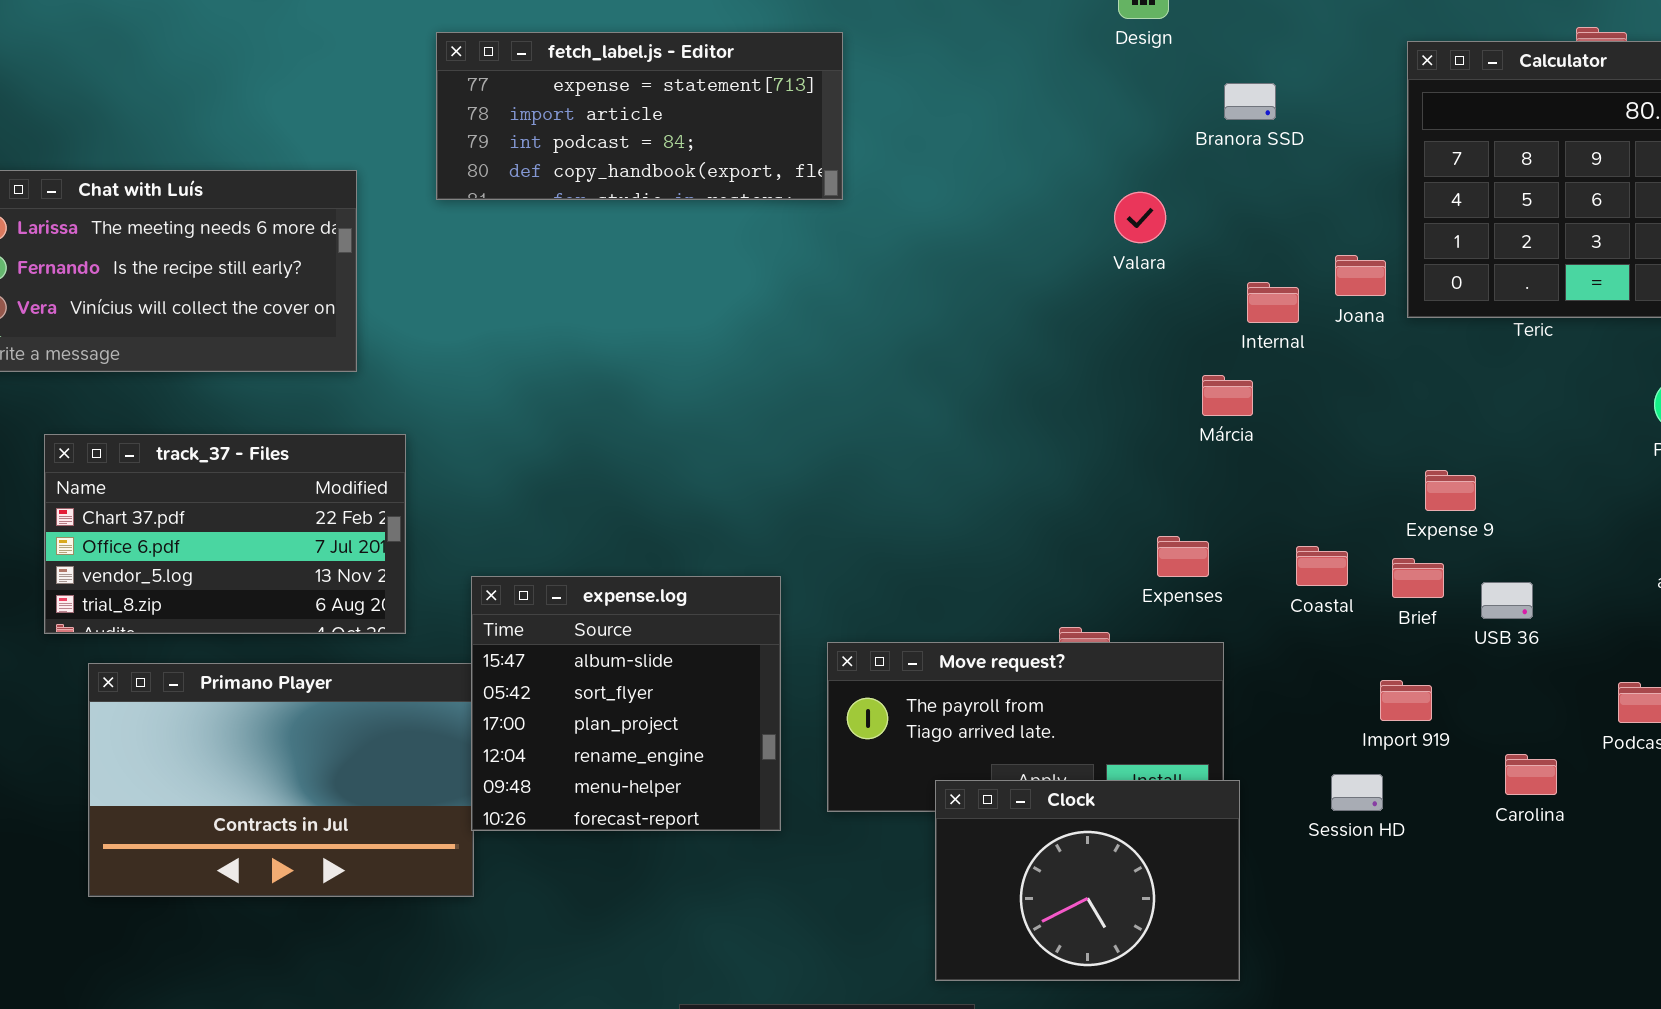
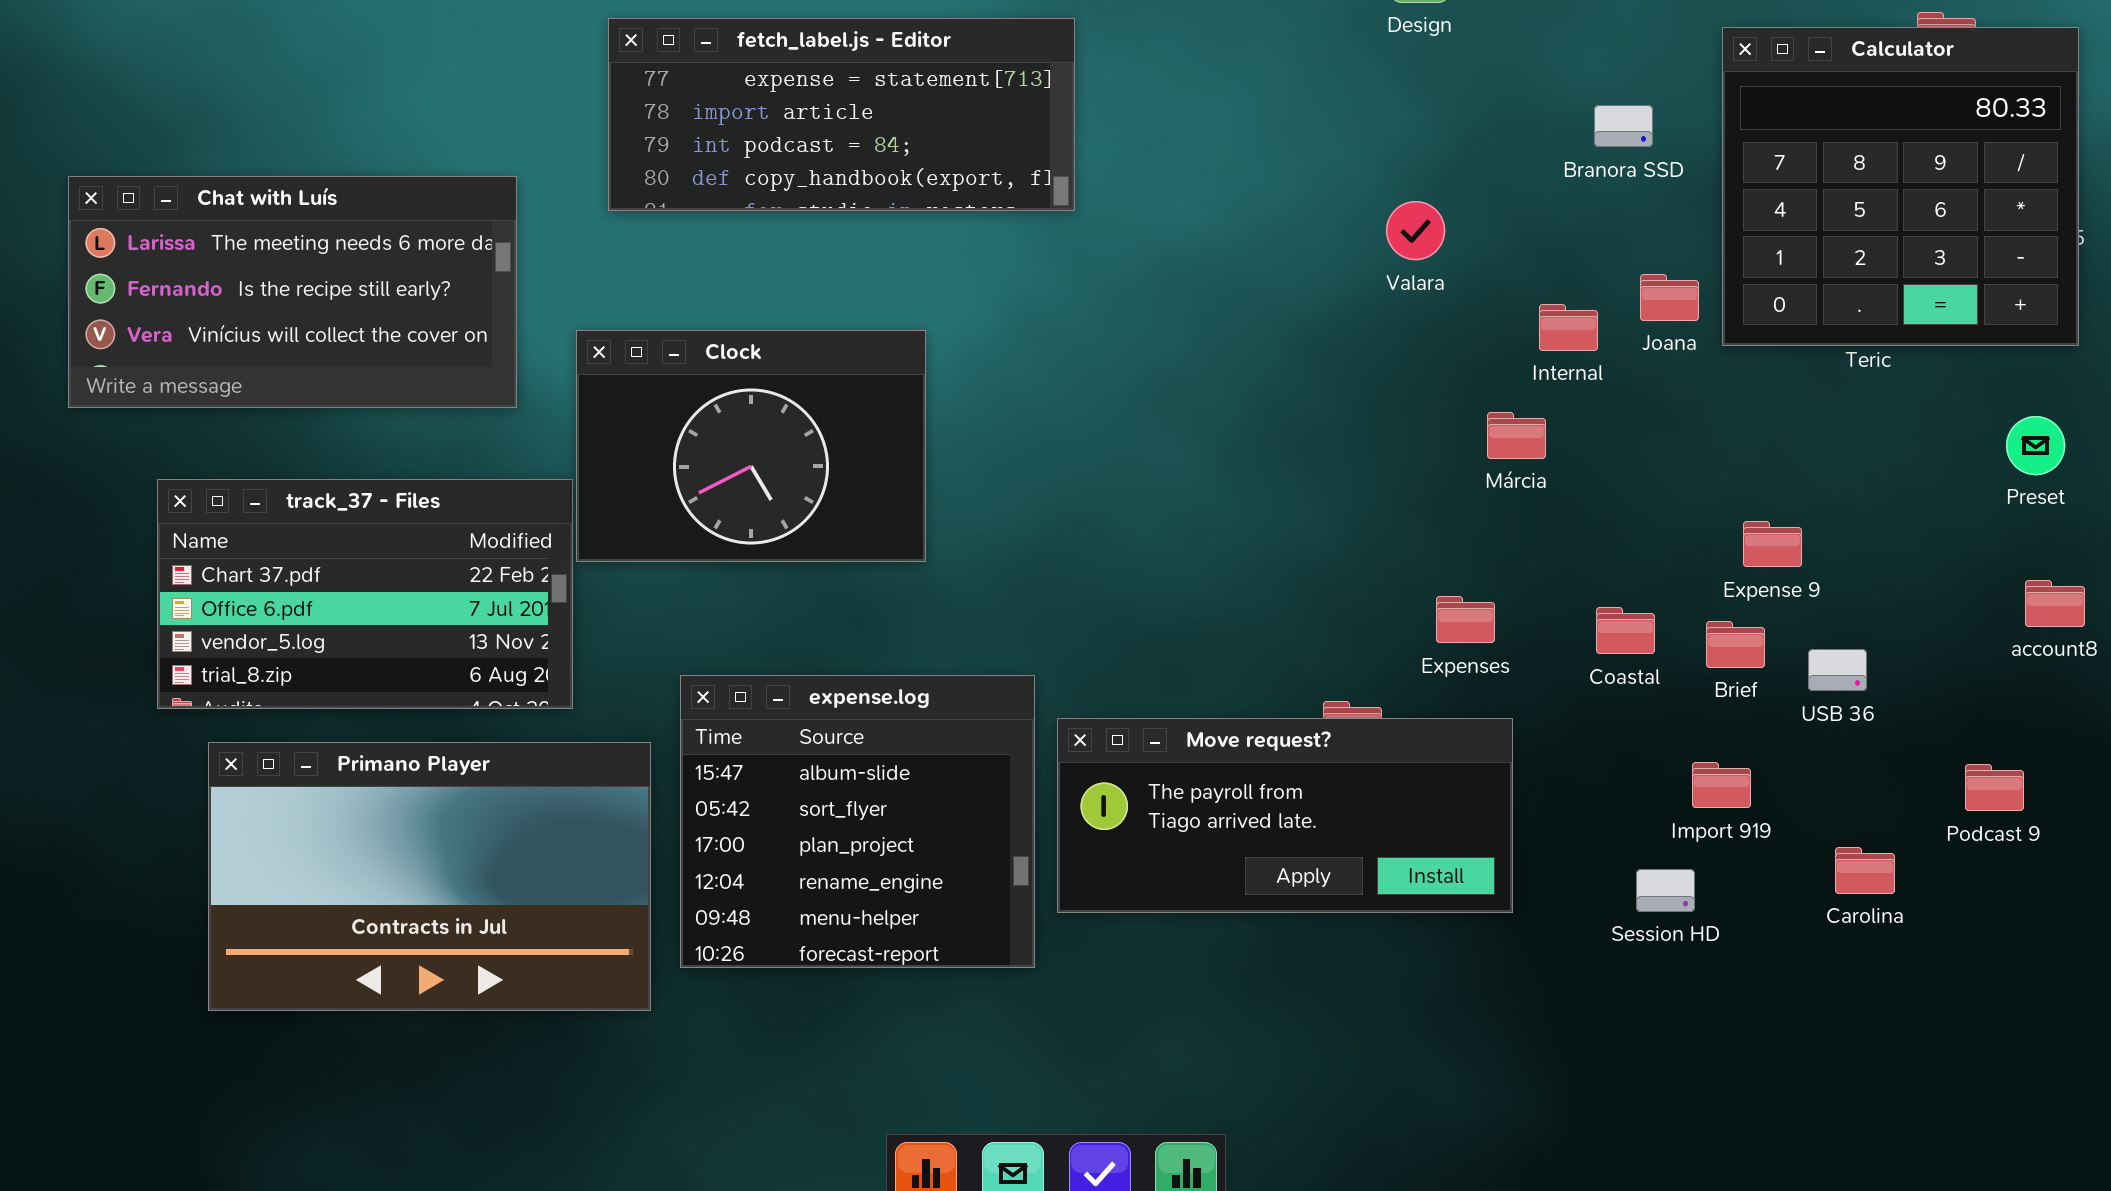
Branora SSD: [1224,83,1276,120] -> [1594,105,1653,147], moved
expense.log: [471,576,781,831] -> [680,675,1035,968], moved
Clock: [935,780,1240,981] -> [576,330,926,562], moved

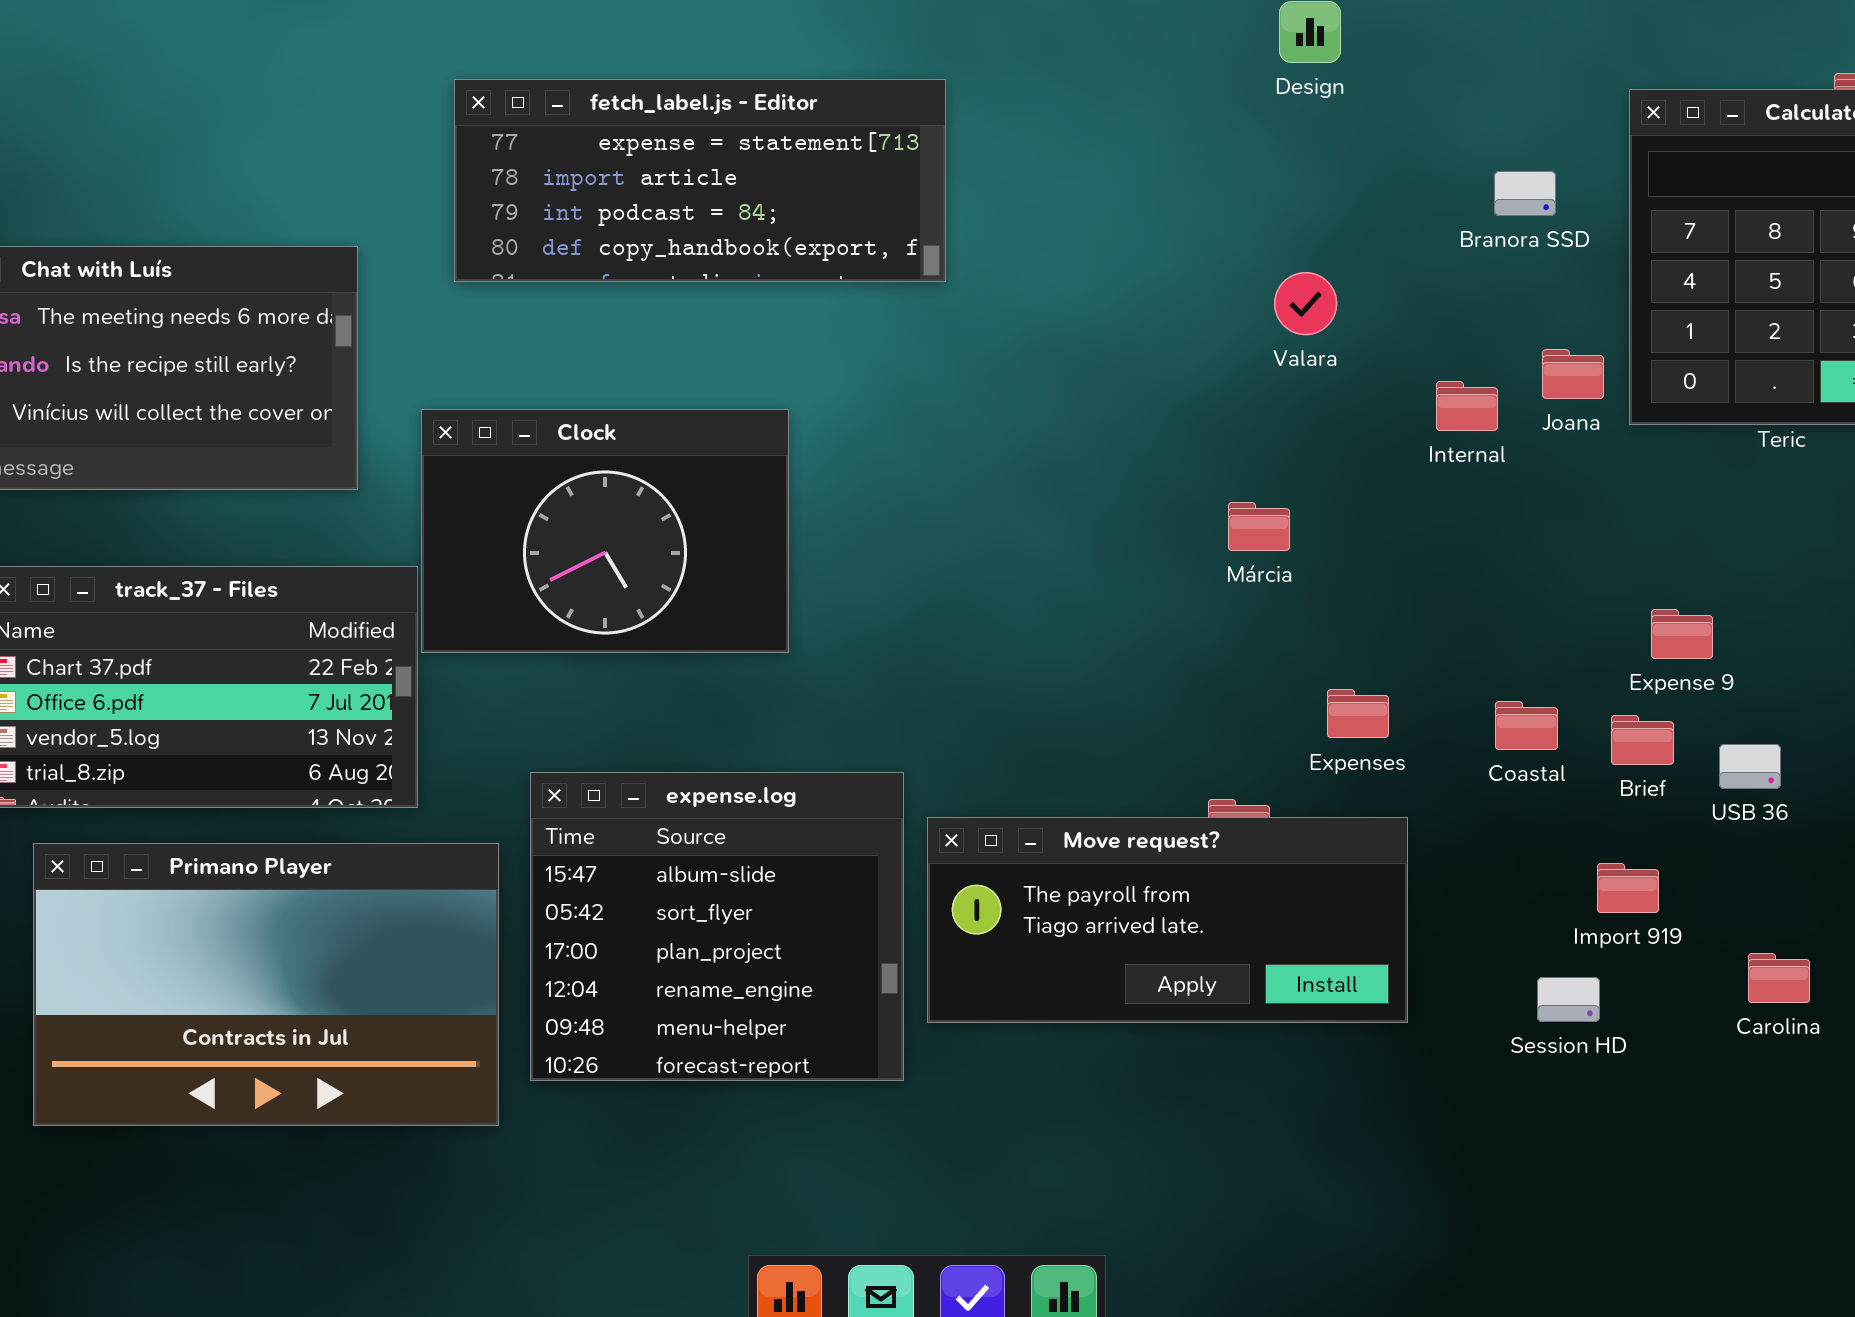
Márcia: [1487,412,1546,459] -> [1228,502,1290,551], moved

